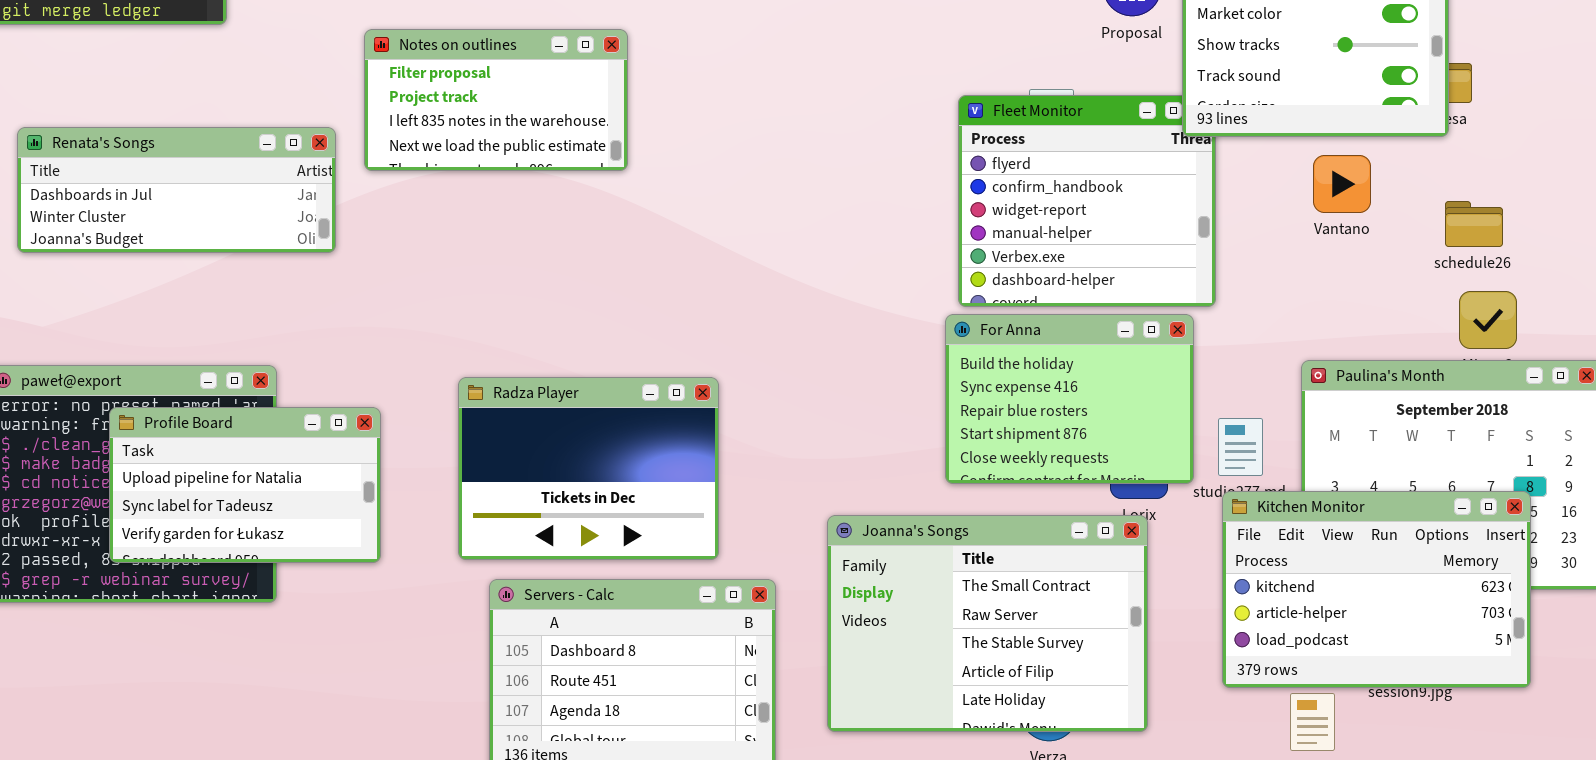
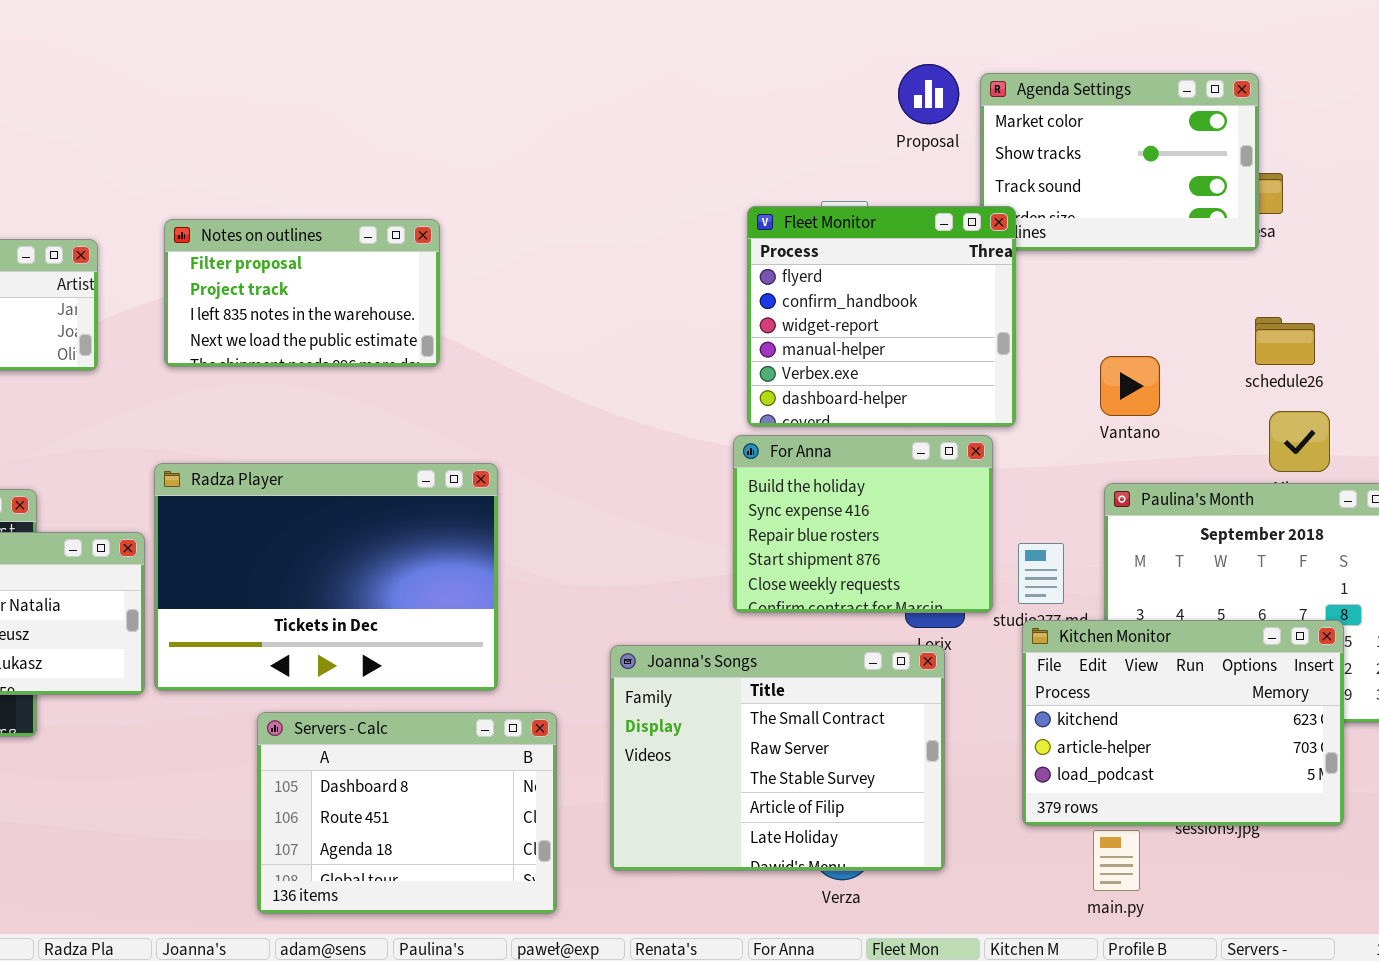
Notes on outlines: [364,29,628,171] -> [164,219,440,367], moved
Fleet Monitor: [958,95,1216,307] -> [747,206,1016,427], raised
Vantano: [1313,155,1371,213] -> [1100,356,1160,416], moved
Radza Player: [458,377,719,560] -> [154,463,498,691], resized

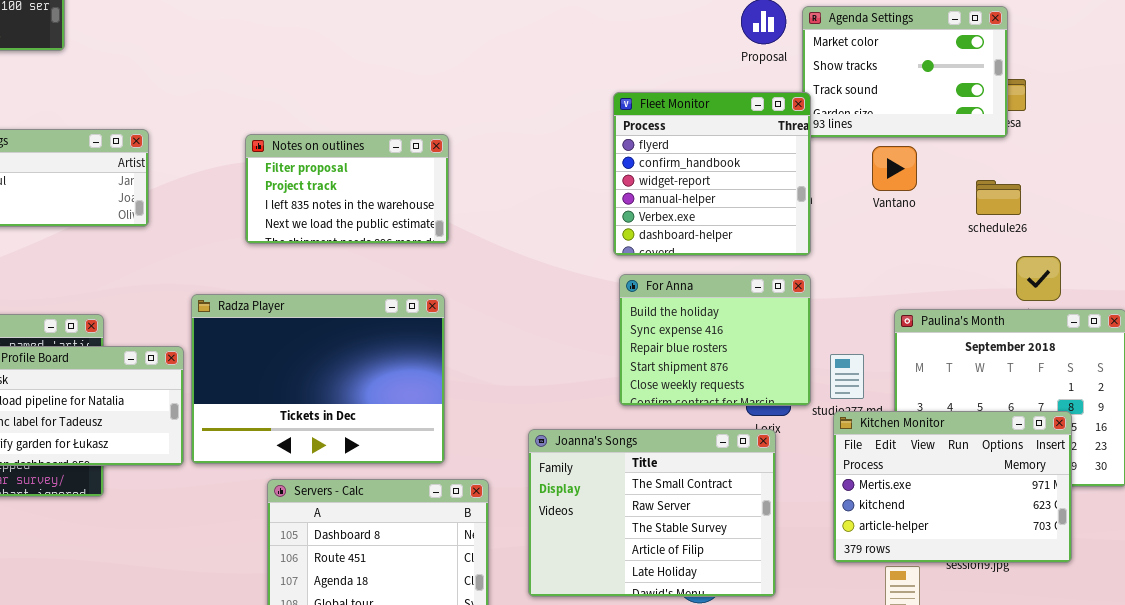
Fleet Monitor: [747,206,1016,427] -> [613,92,811,256], moved
Notes on outlines: [164,219,440,367] -> [245,134,449,244], moved
schedule26: [1255,317,1315,365] -> [976,180,1021,215], moved
Vantano: [1100,356,1160,416] -> [872,146,917,191], moved
Kitchen Monitor: [1022,620,1344,826] -> [833,411,1072,563], scrolled up 1 row

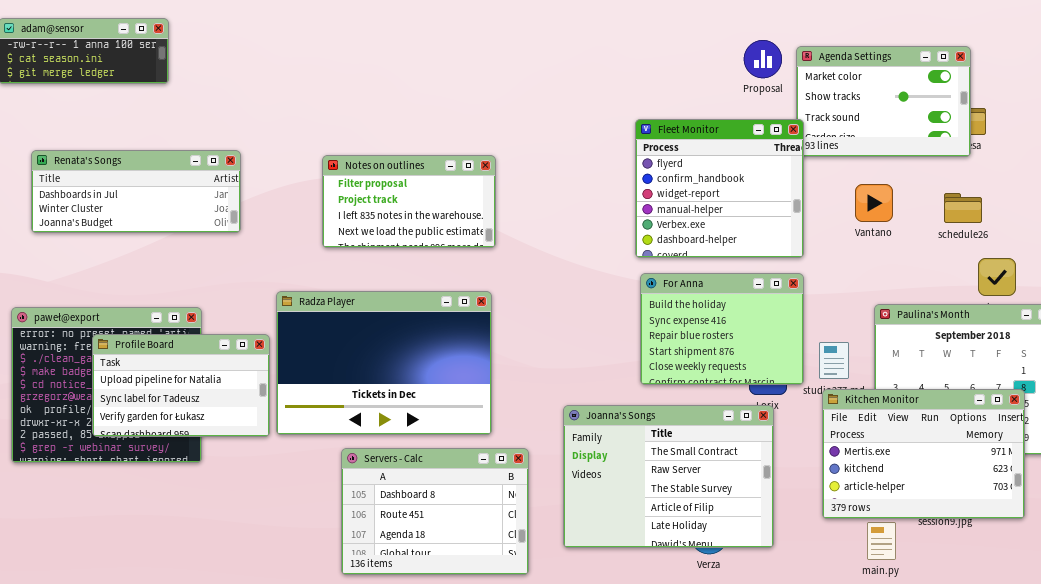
Vantano: [872,146,917,191] -> [855,184,893,222], moved

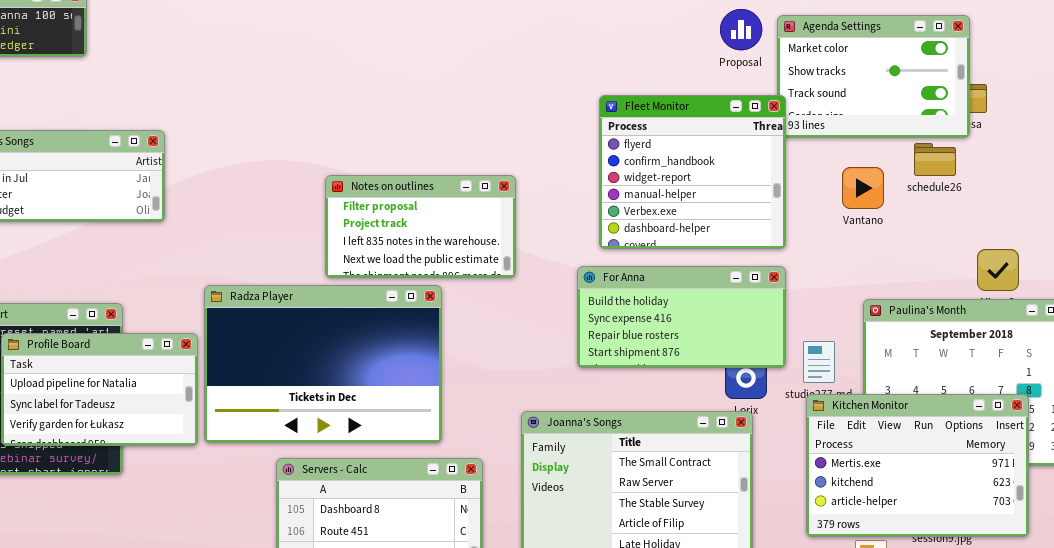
Notes on outlines: [322,155,496,248] -> [325,175,516,278], moved
schedule26: [944,193,982,223] -> [914,143,956,176], moved
For Anna: [640,273,804,385] -> [577,266,786,368], resized

